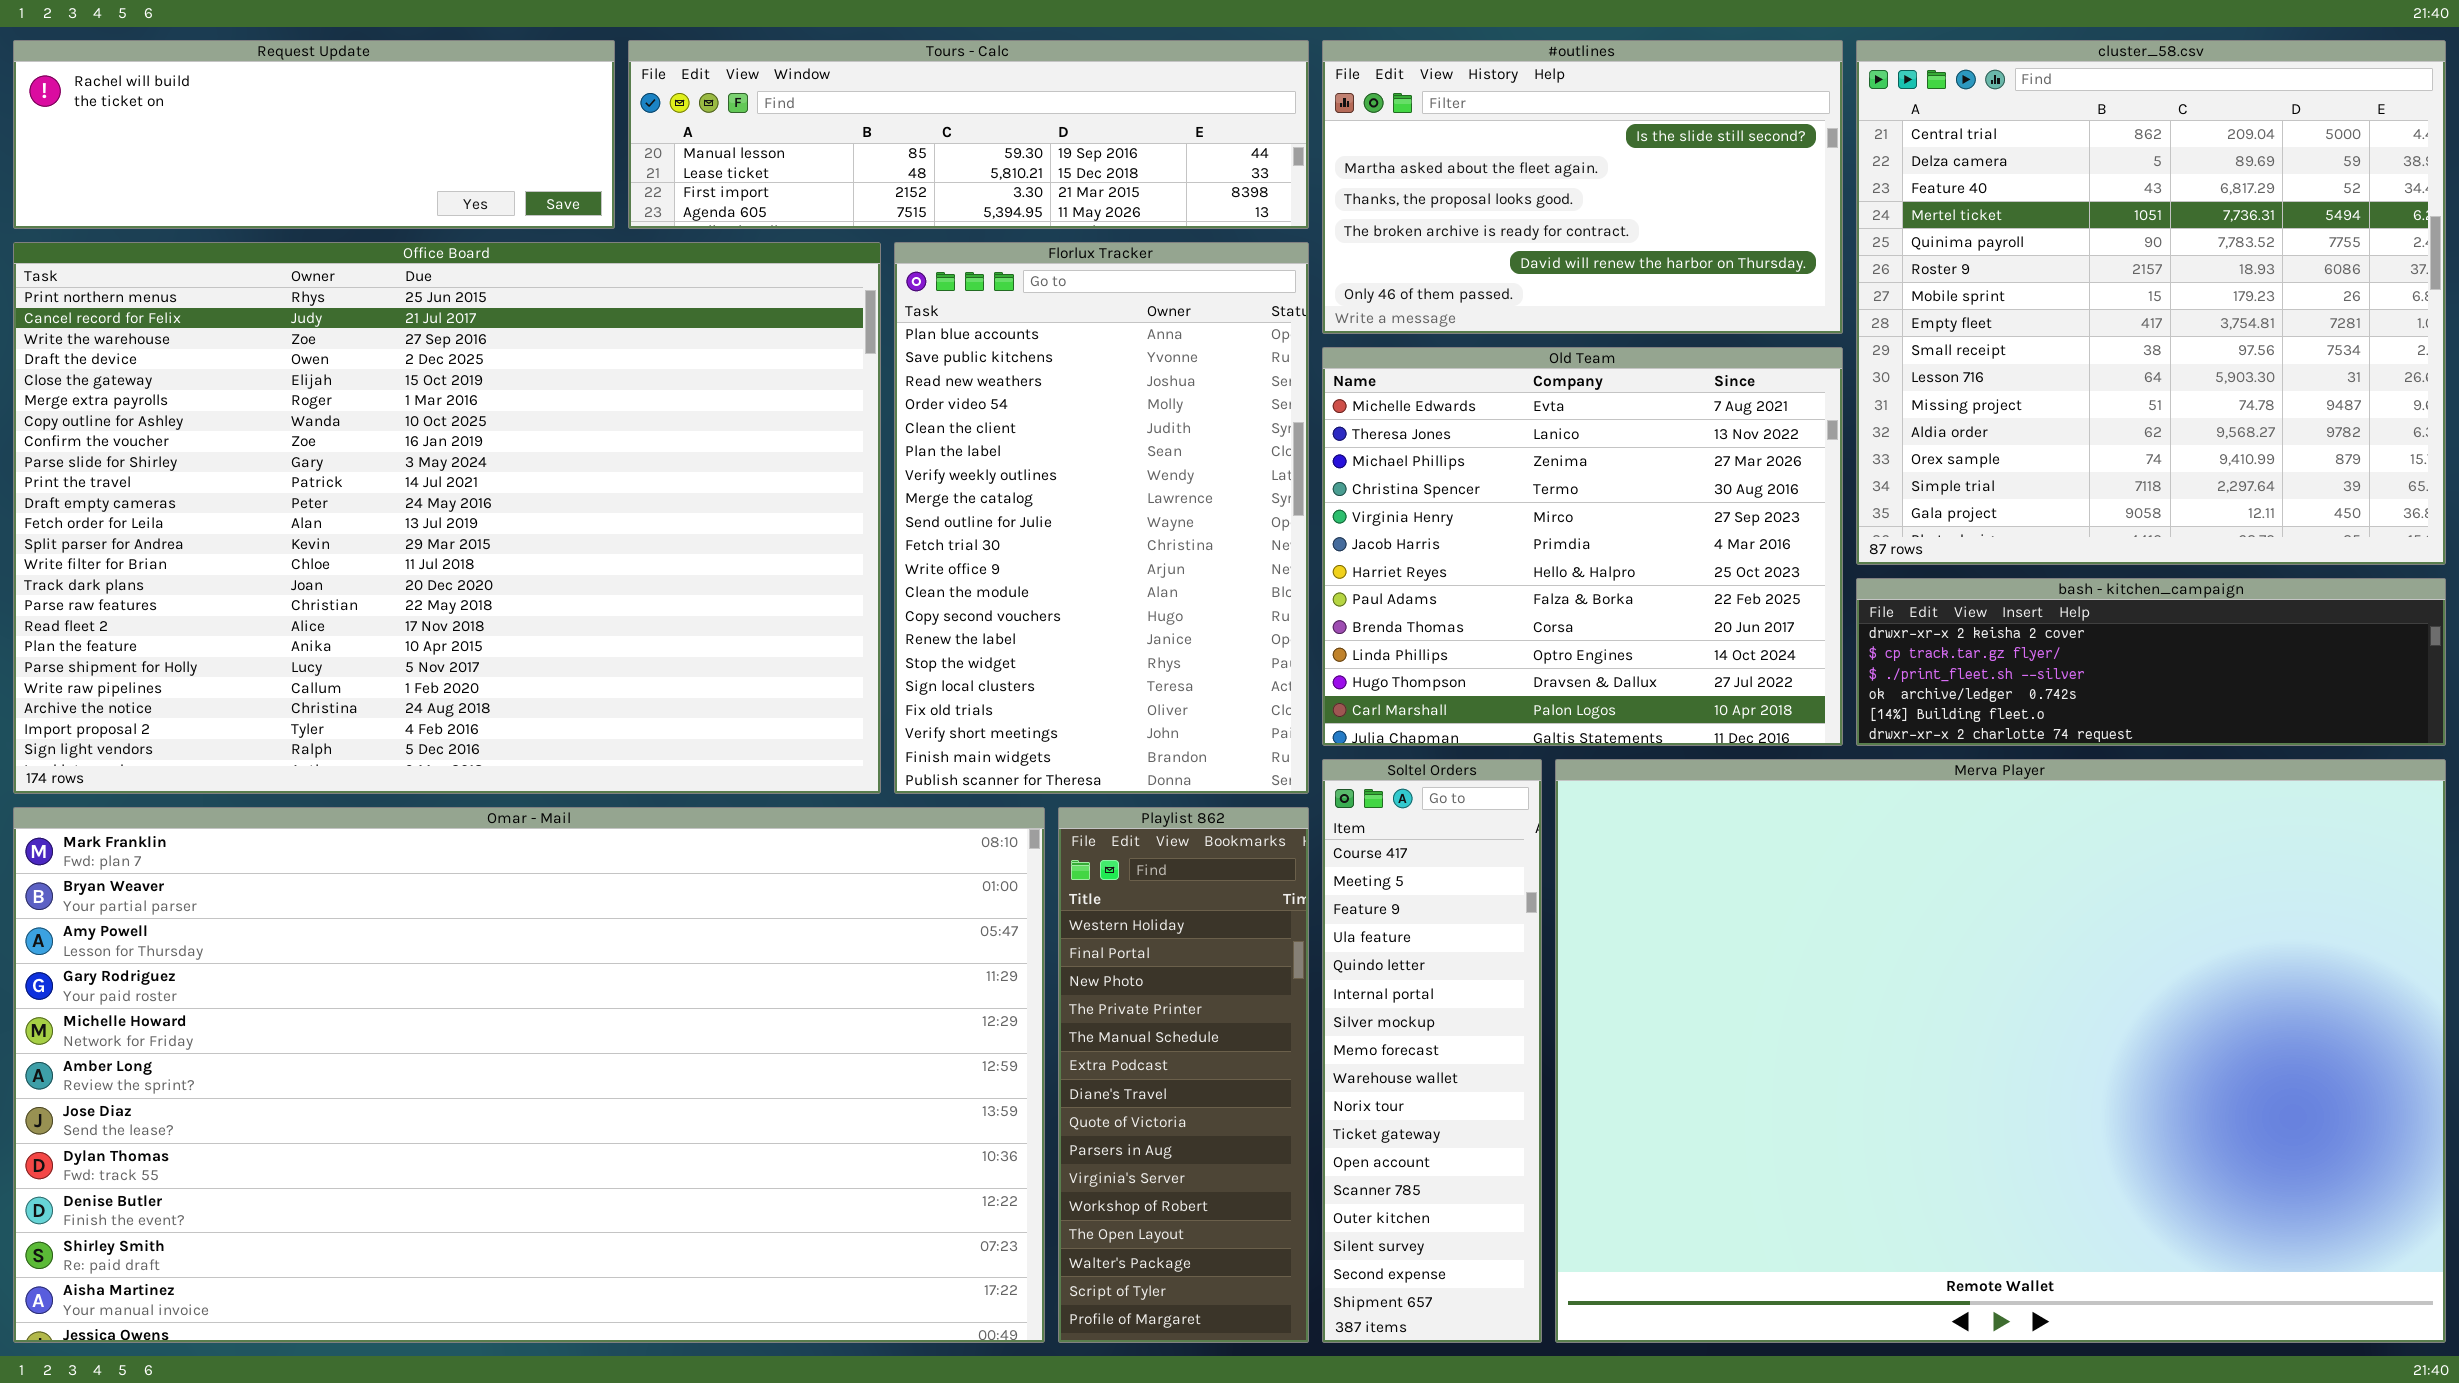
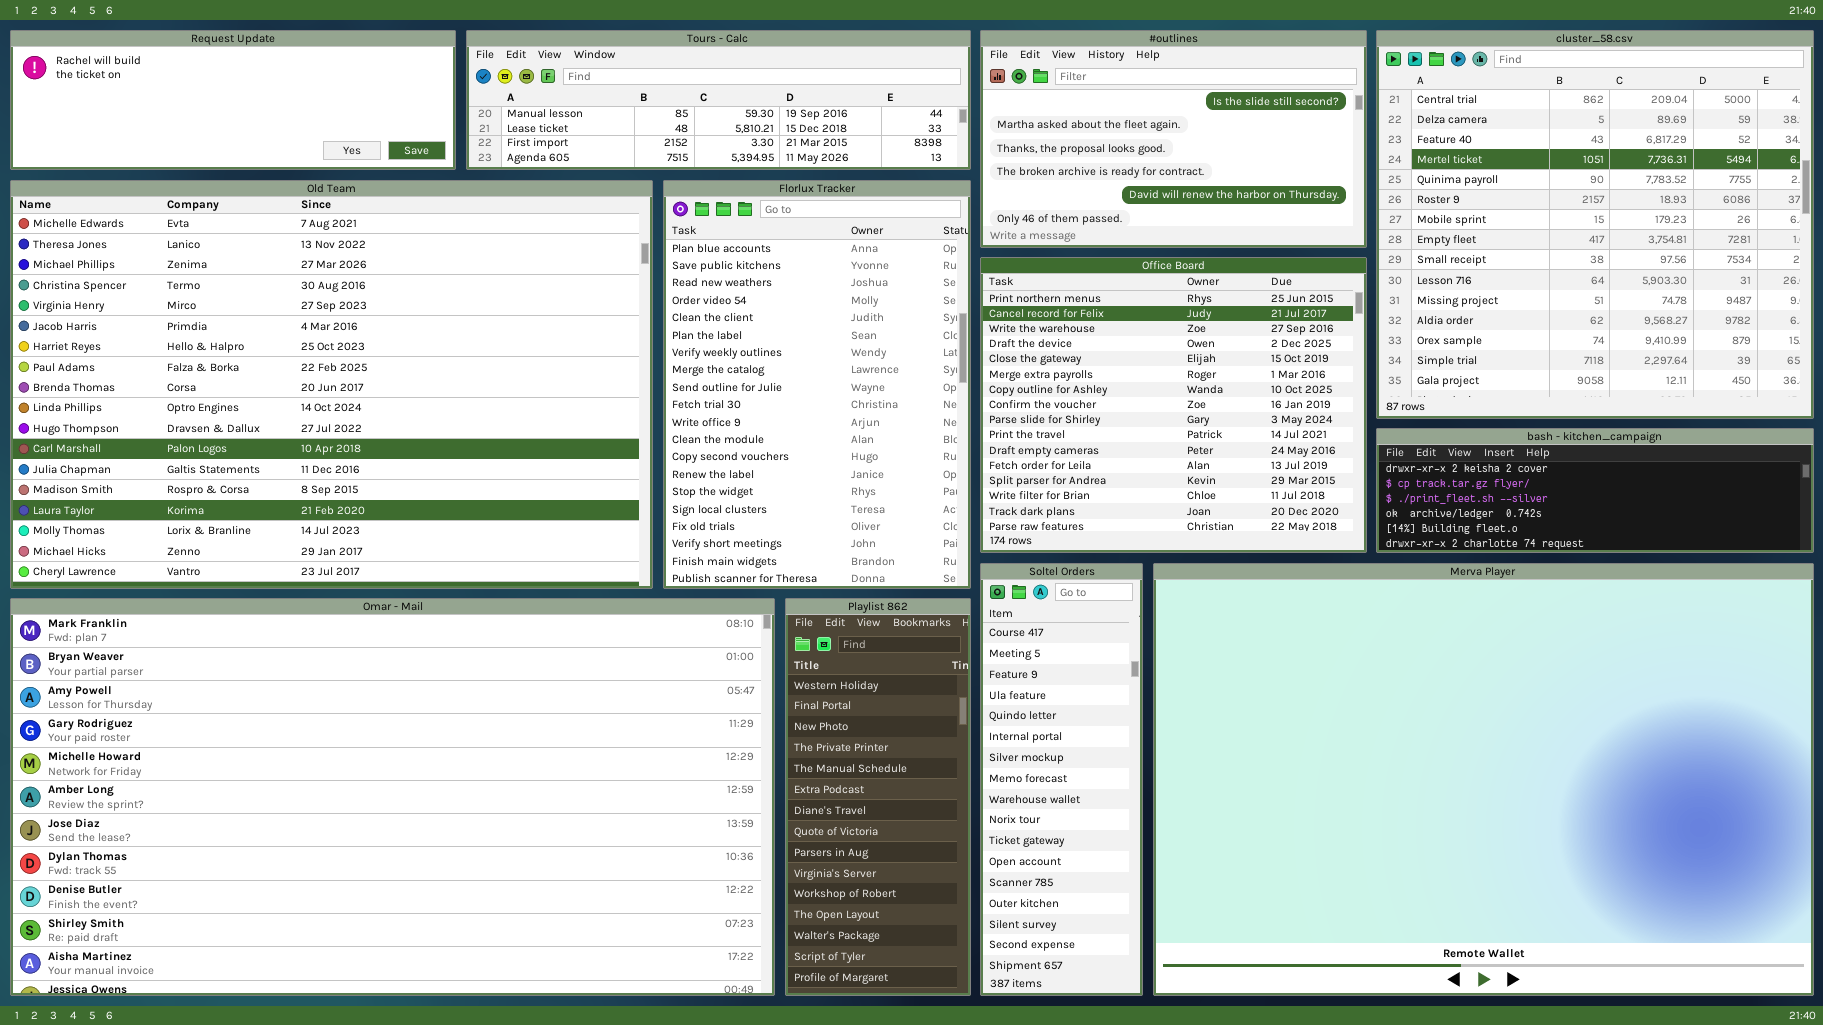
Office Board: [13,242,881,794] -> [980,257,1367,553], moved, resized
Old Team: [1322,347,1843,746] -> [10,180,653,589], moved, resized

